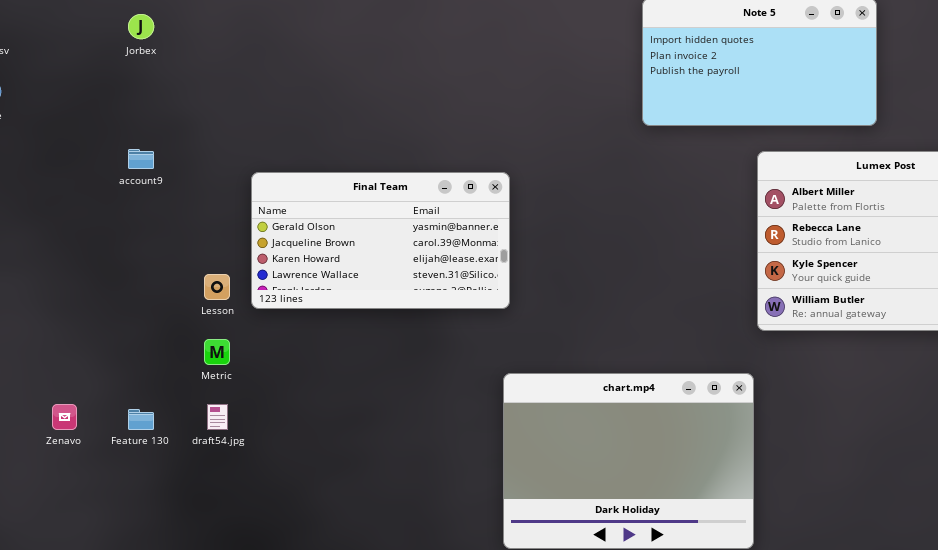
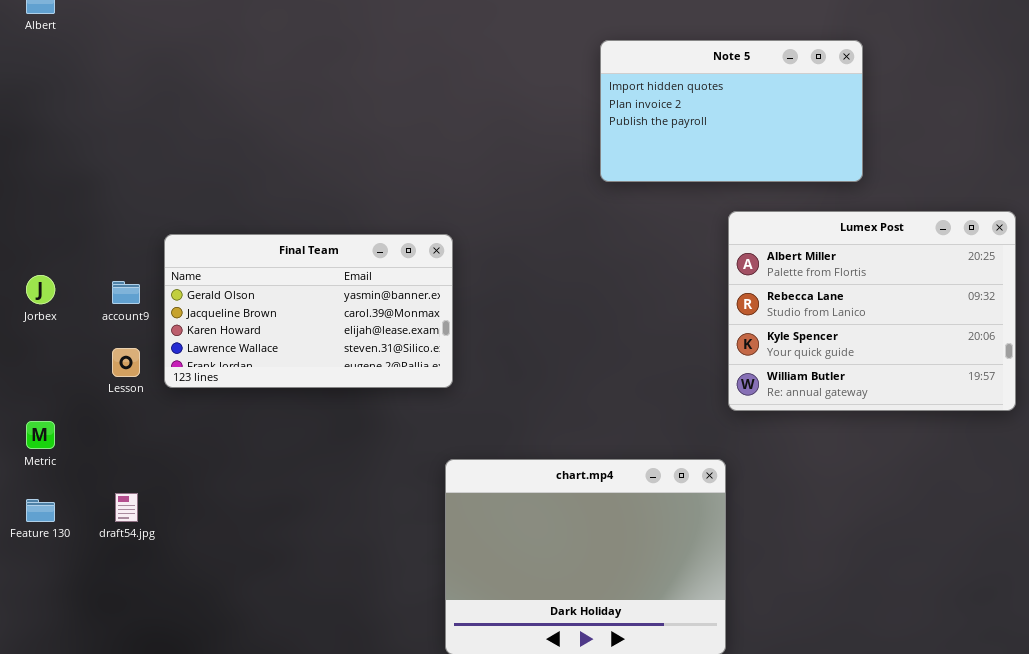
Jorbex: [128,14,154,39] -> [26,275,55,304], moved
account9: [128,149,154,169] -> [112,281,140,304], moved
Metric: [204,339,230,365] -> [26,421,55,449], moved

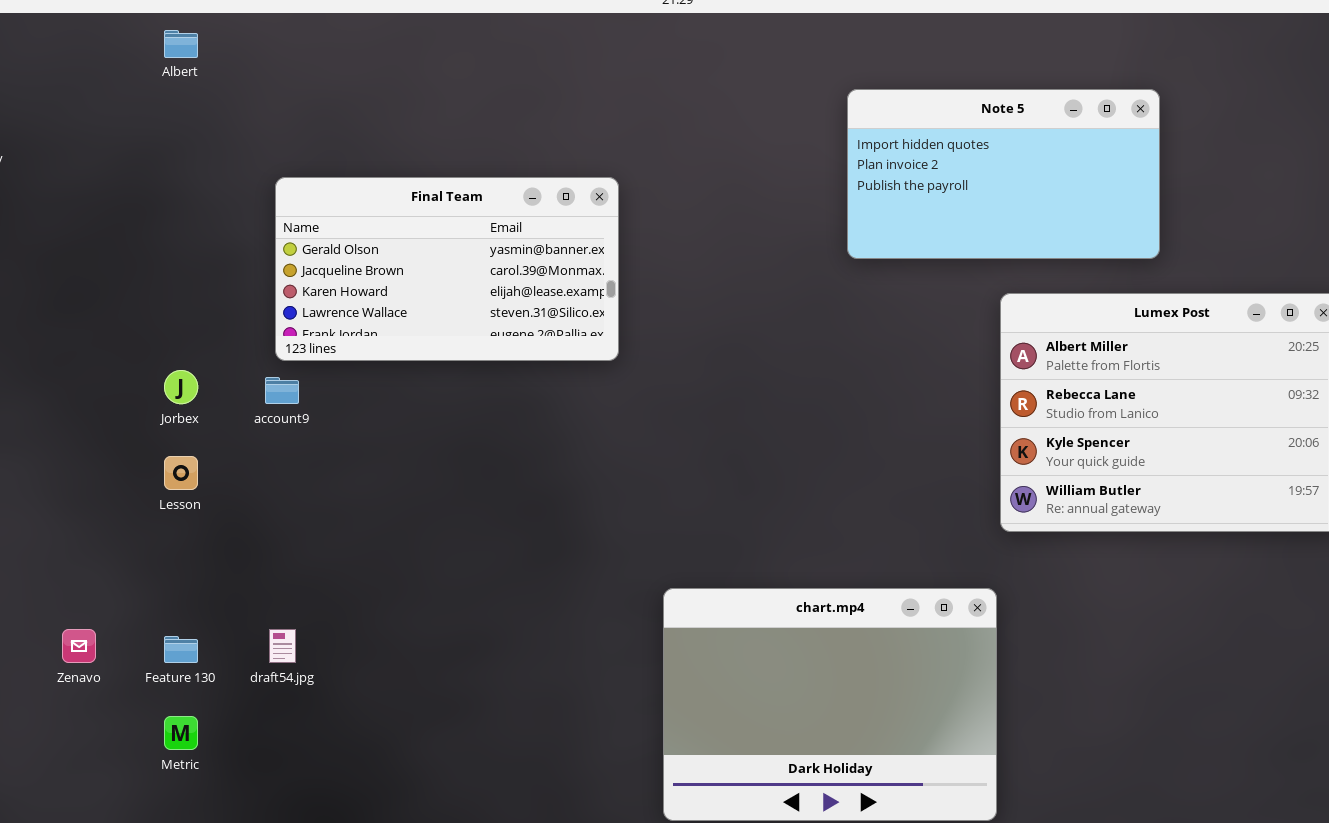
Final Team: [164,234,453,388] -> [275,177,619,361], moved
Lesson: [112,348,140,377] -> [164,456,198,490], moved
Metric: [26,421,55,449] -> [164,716,198,750], moved

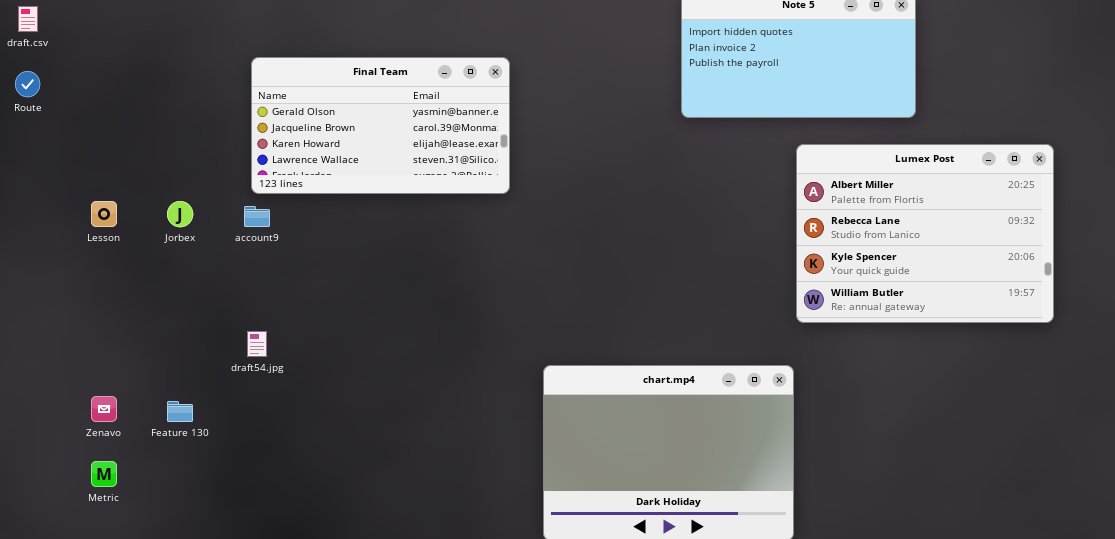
Lesson: [164,456,198,490] -> [91,201,117,227], moved
draft54.jpg: [269,629,296,663] -> [247,331,267,357], moved
Metric: [164,716,198,750] -> [91,461,117,487], moved

